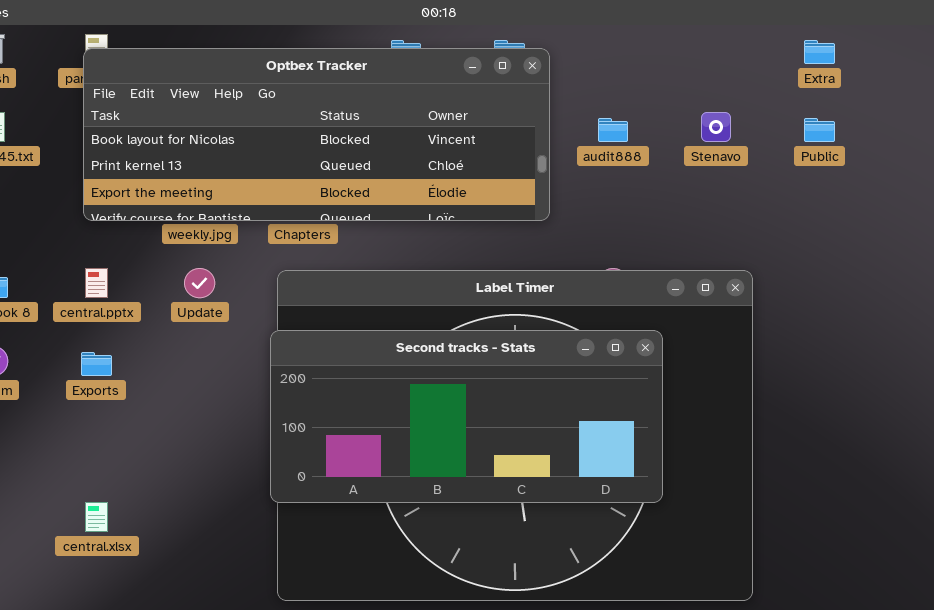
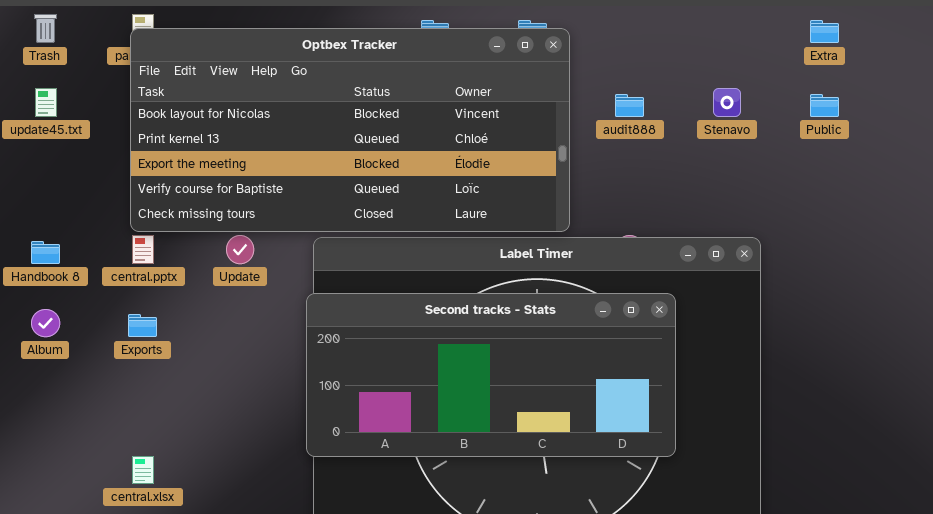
Optbex Tracker: [83,48,550,221] -> [130,28,570,232], resized

